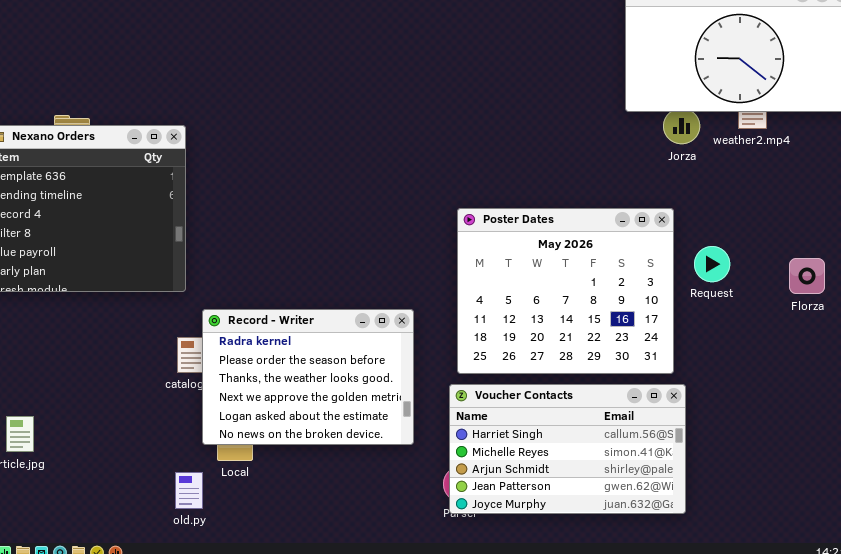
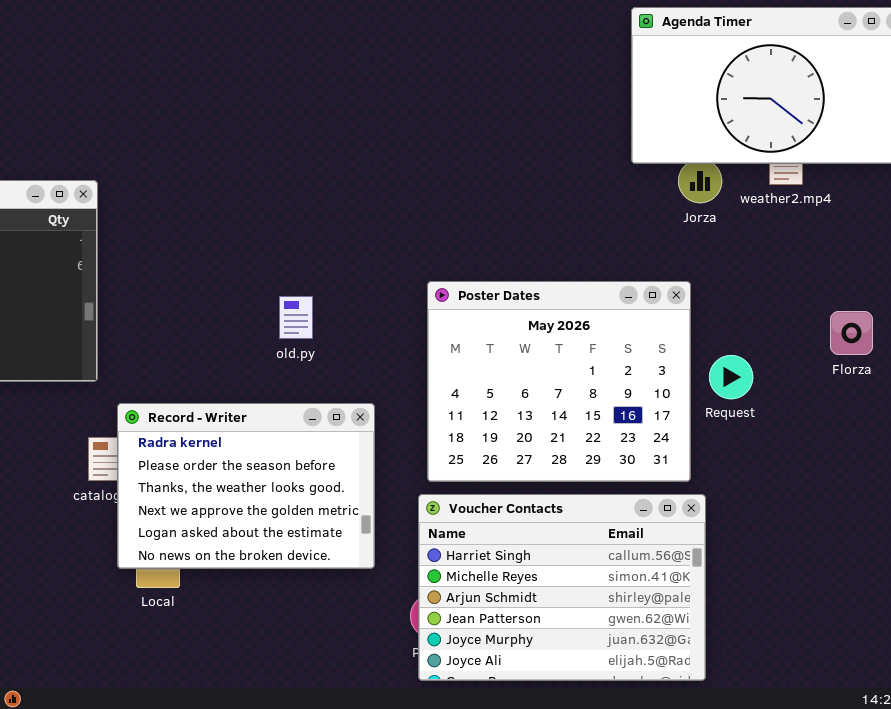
Request: [694,246,730,282] -> [709,355,753,399], moved
Florza: [789,258,825,294] -> [830,311,873,355], moved
Voucher Contacts: [449,384,686,514] -> [418,494,706,681], resized
old.py: [175,472,203,509] -> [279,296,313,339], moved

